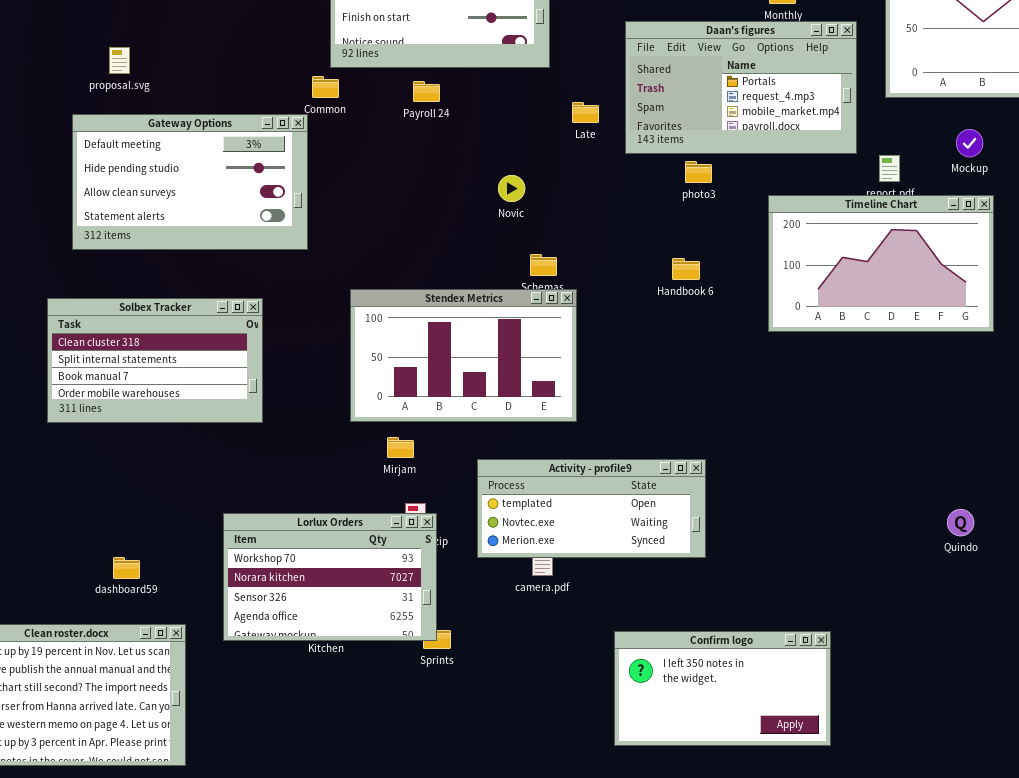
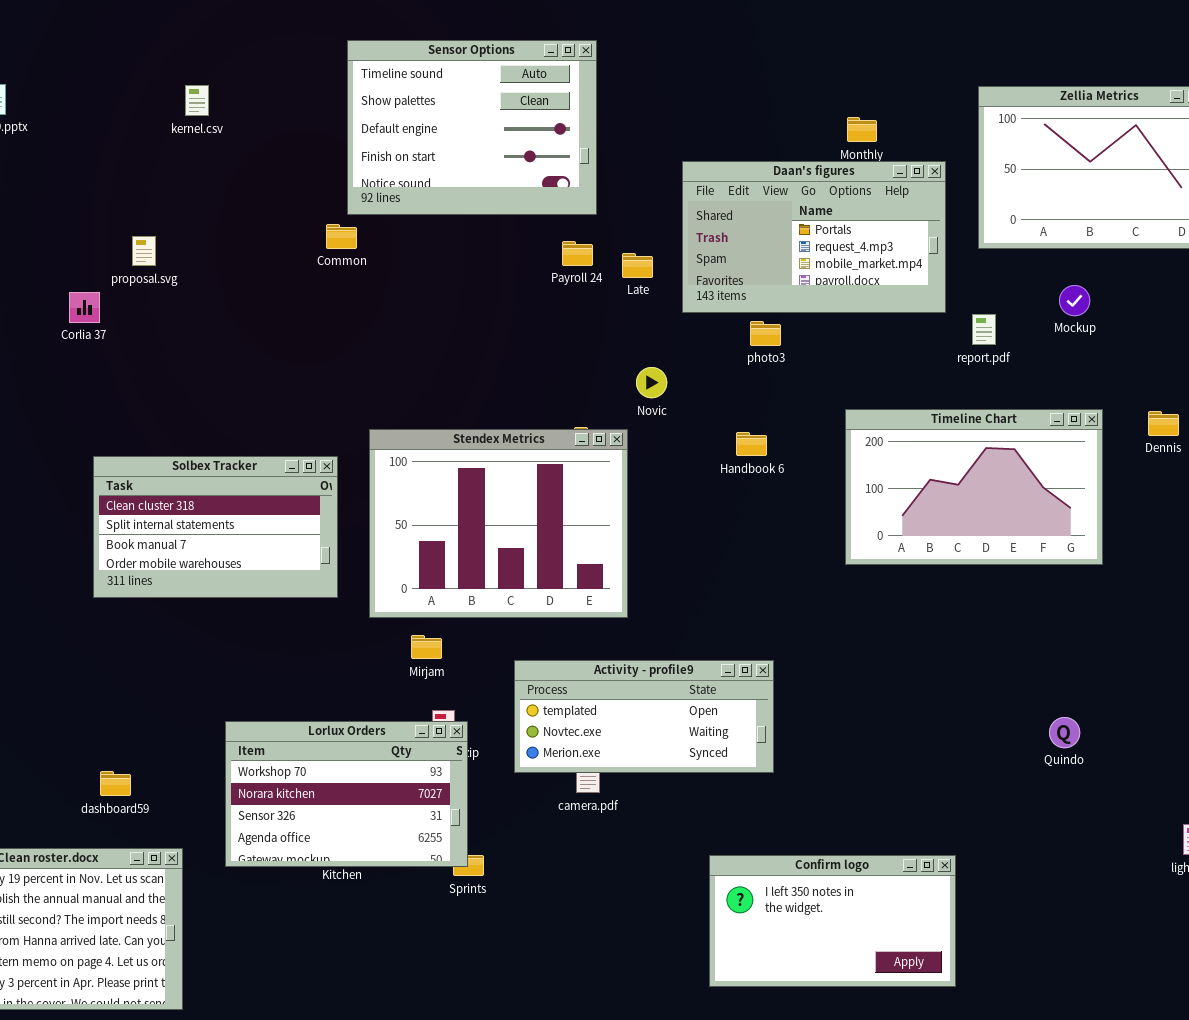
proposal.svg: [109,47,130,74] -> [132,236,156,266], moved
Payroll 24: [413,81,440,102] -> [562,241,593,266], moved
Gateway Options: [72,114,308,250] -> none, closed
Novic: [498,175,525,202] -> [636,367,667,398], moved
Timeline Chart: [768,195,994,332] -> [845,409,1103,565], moved
Stendex Metrics: [350,289,577,422] -> [369,429,628,618], resized
Solbex Tracker: [47,298,263,423] -> [93,456,338,598], moved
Confirm logo: [614,631,831,746] -> [709,855,956,987], moved

